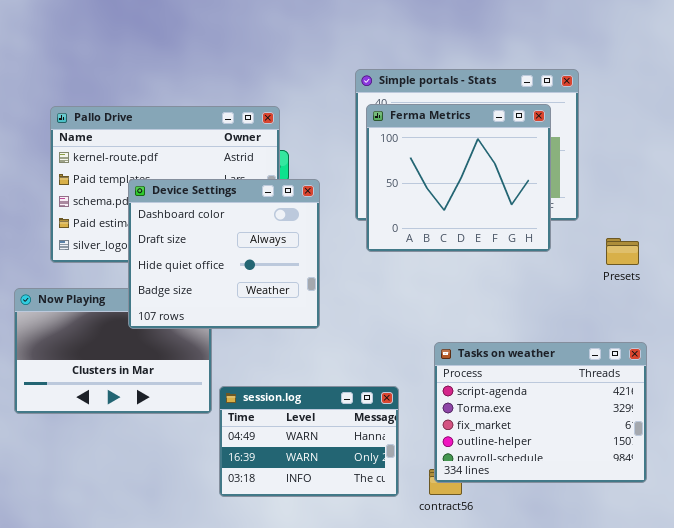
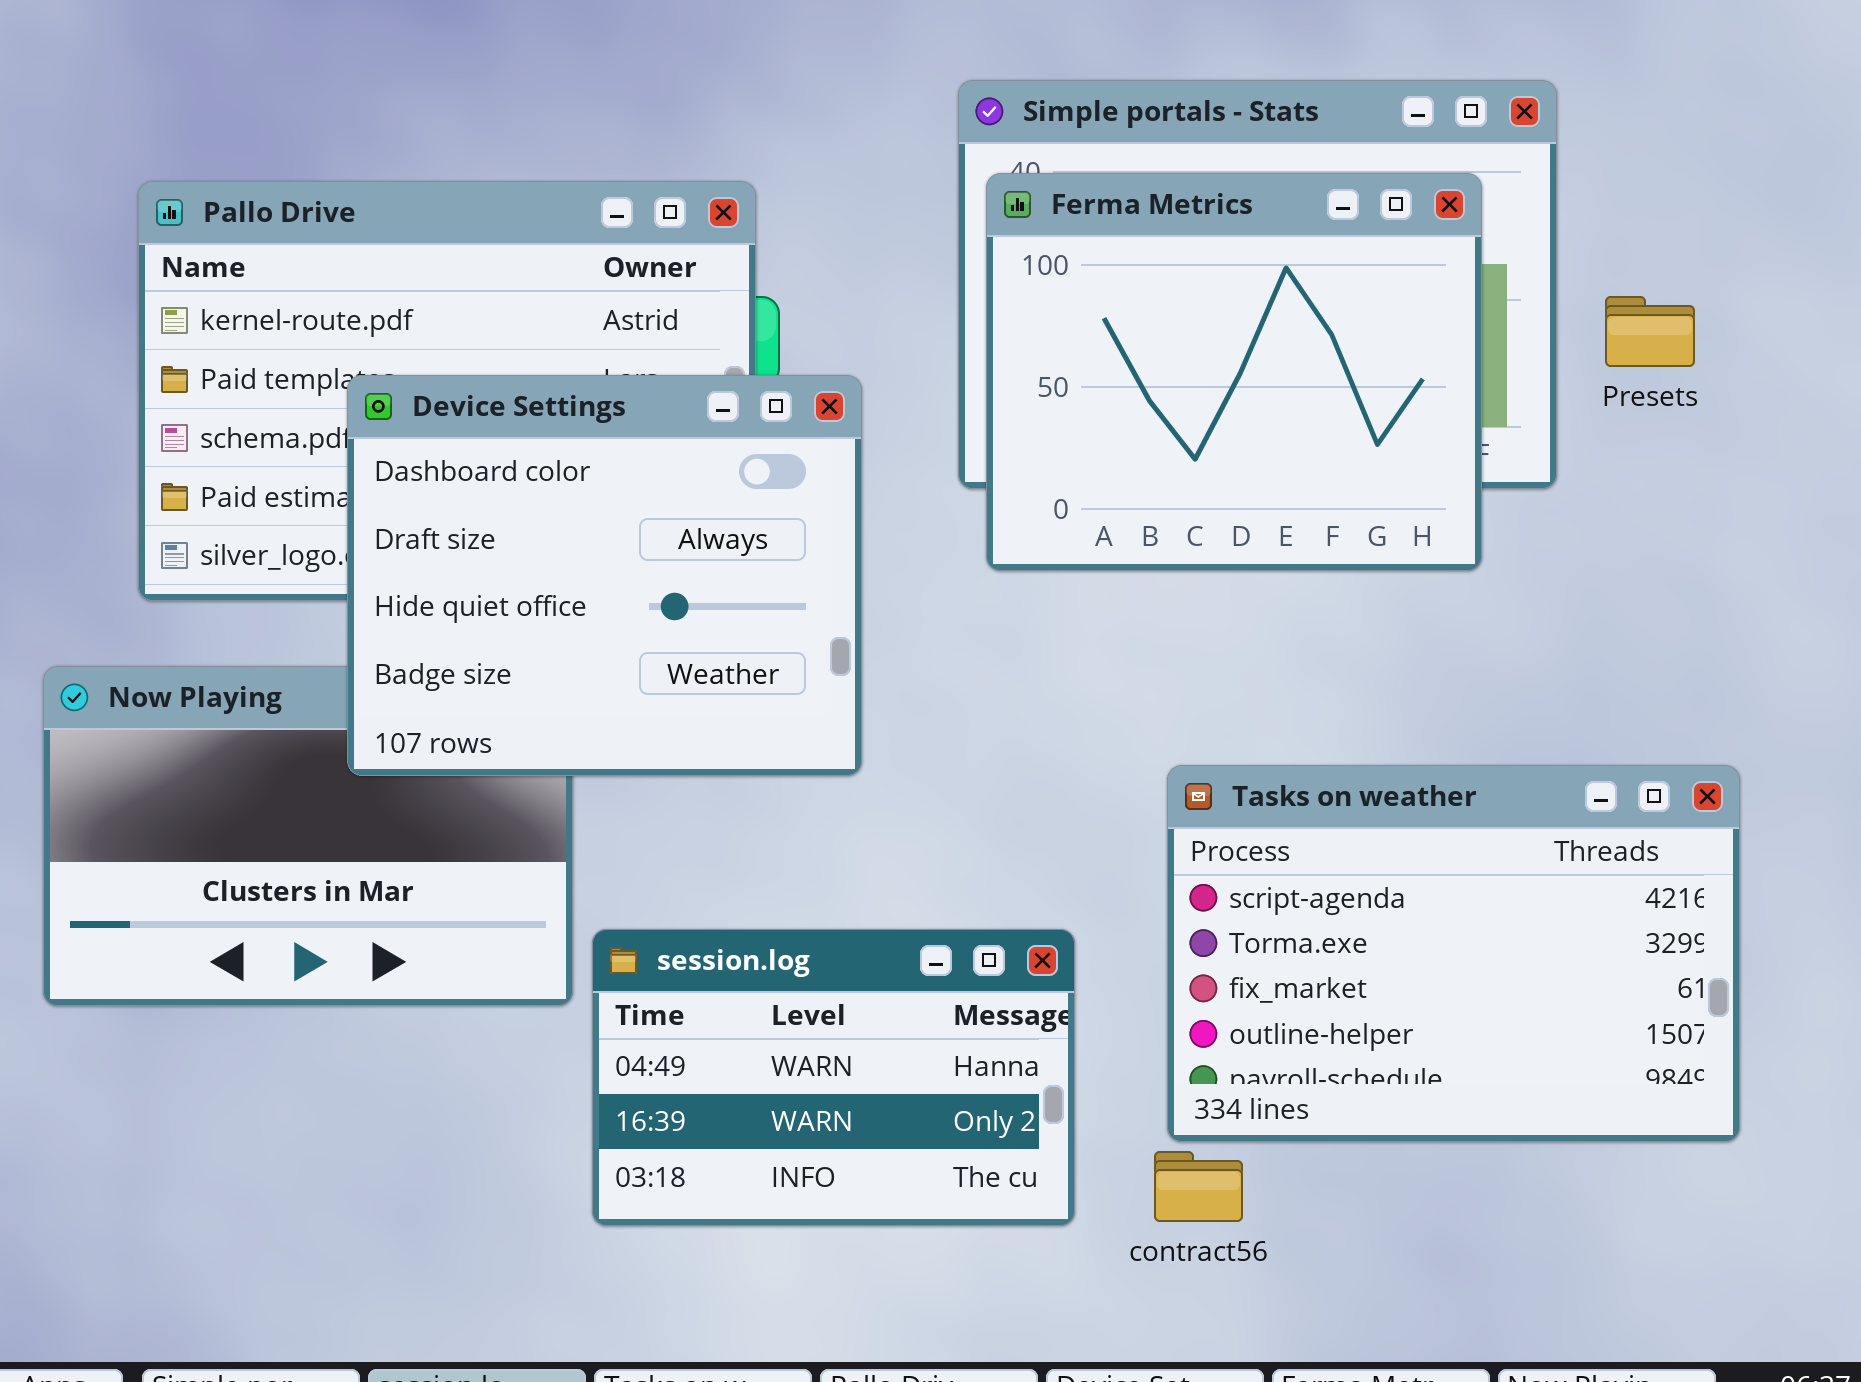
Presets: [606,238,639,265] -> [1605,296,1695,367], moved
Tasks on weather: [434,342,647,483] -> [1167,765,1740,1142], moved

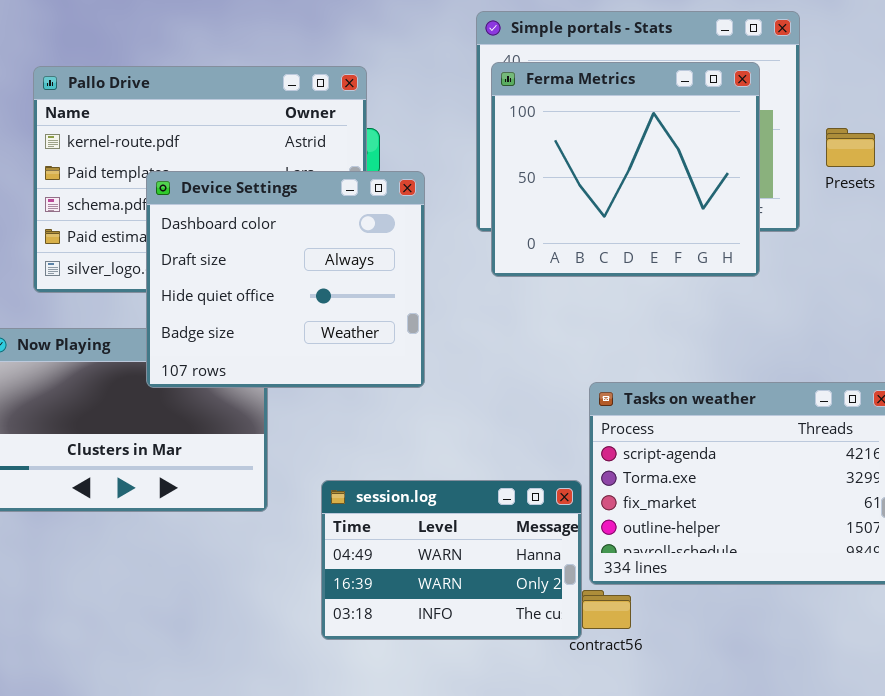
session.log: [592,929,1075,1226] -> [321,480,582,640], moved

